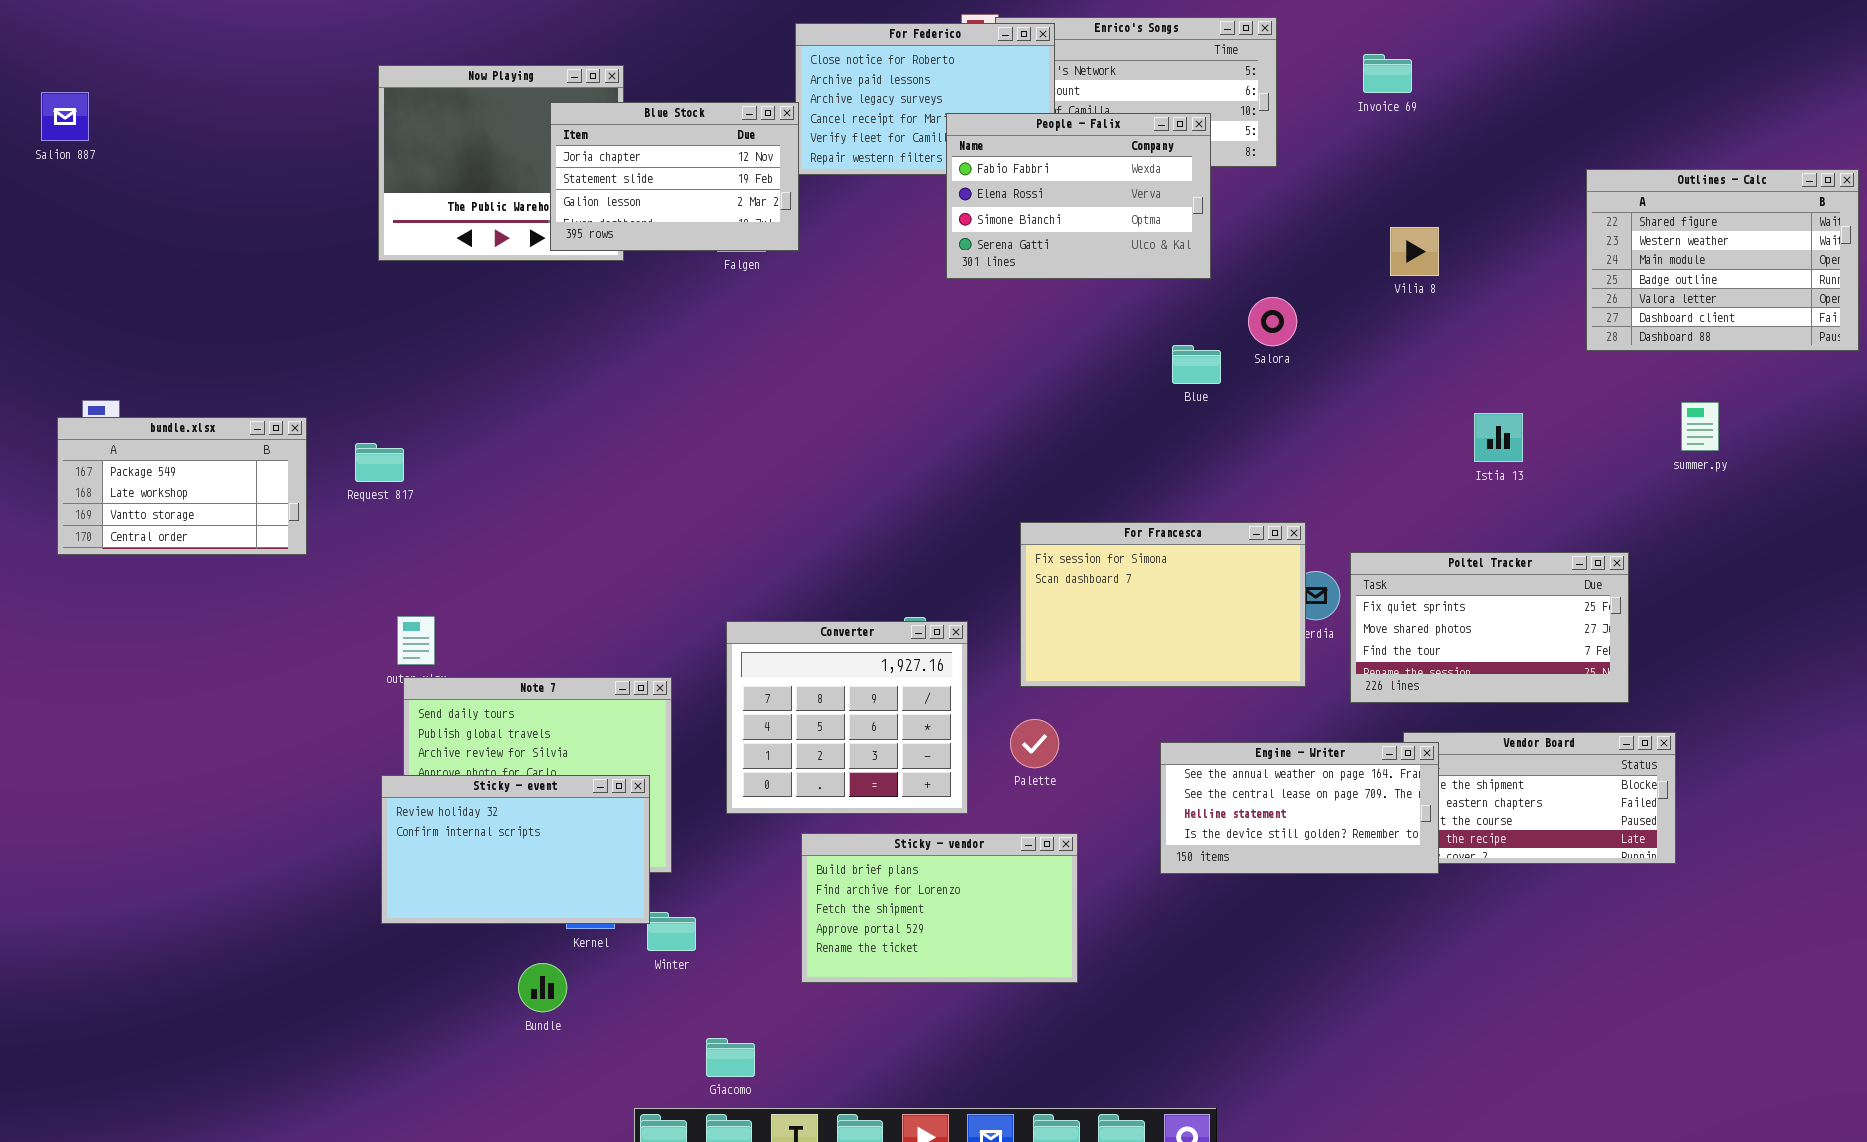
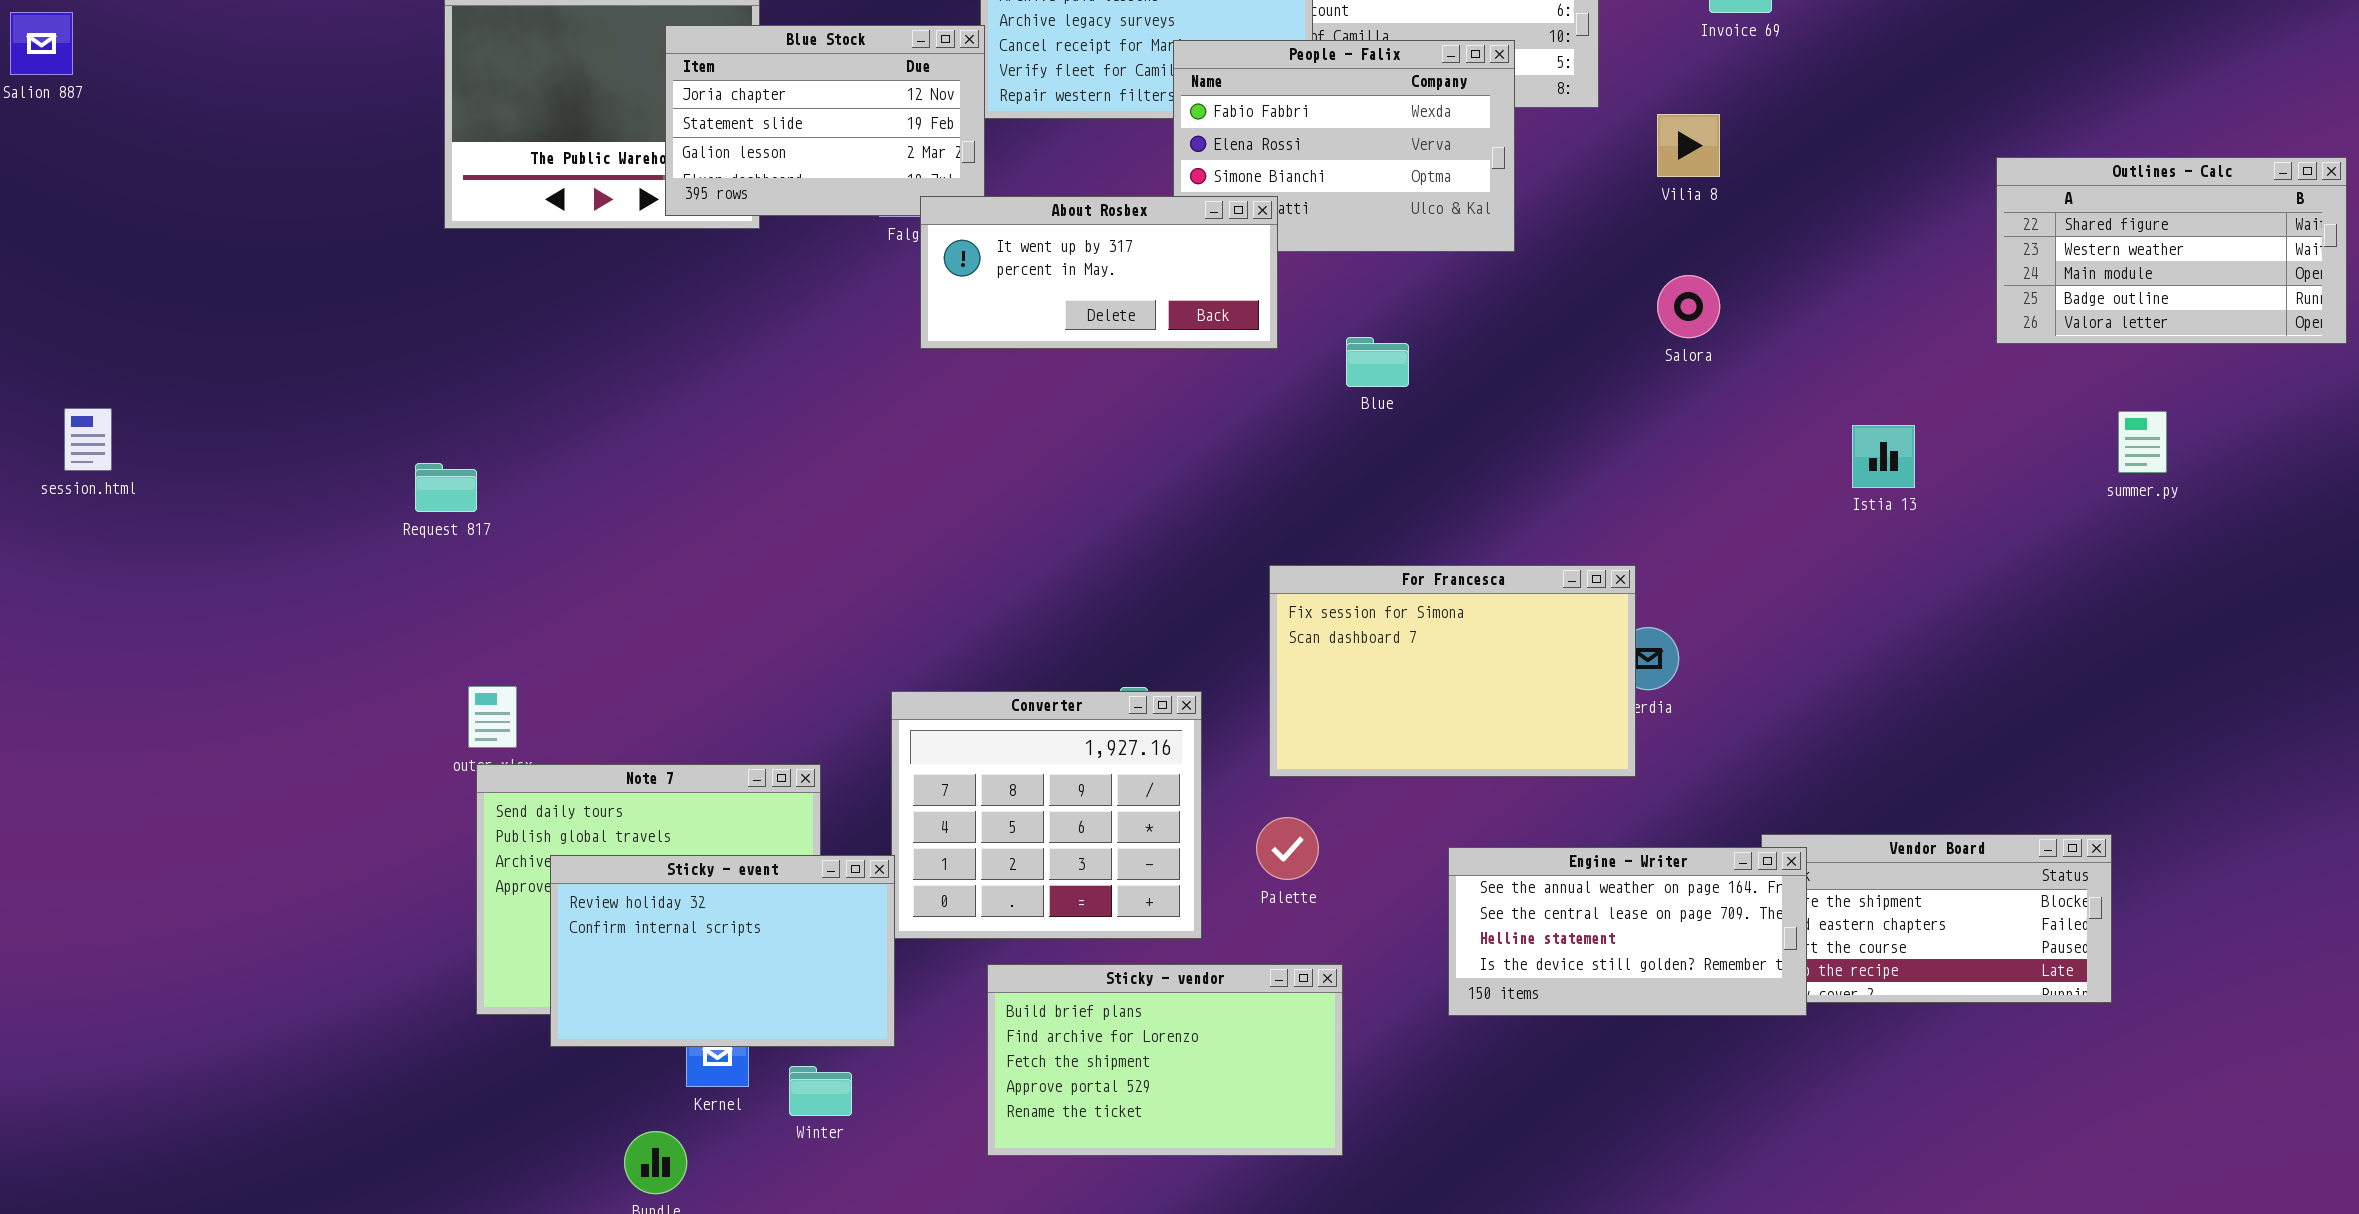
Outlines - Calc: [1586,169,1859,351] -> [1996,157,2347,344], resized
Vilia 8: [1390,227,1439,276] -> [1657,114,1720,177], moved
About Rosbex: none -> [920,196,1278,349], opened
Salora: [1248,297,1297,346] -> [1657,275,1720,338], moved
Blue: [1172,345,1221,384] -> [1346,337,1409,387], moved
bundle.xlsx: [57,417,307,555] -> none, closed
Poltel Tracker: [1350,552,1629,703] -> none, closed
Sticky - event: [381,775,650,924] -> [550,855,895,1047], moved

